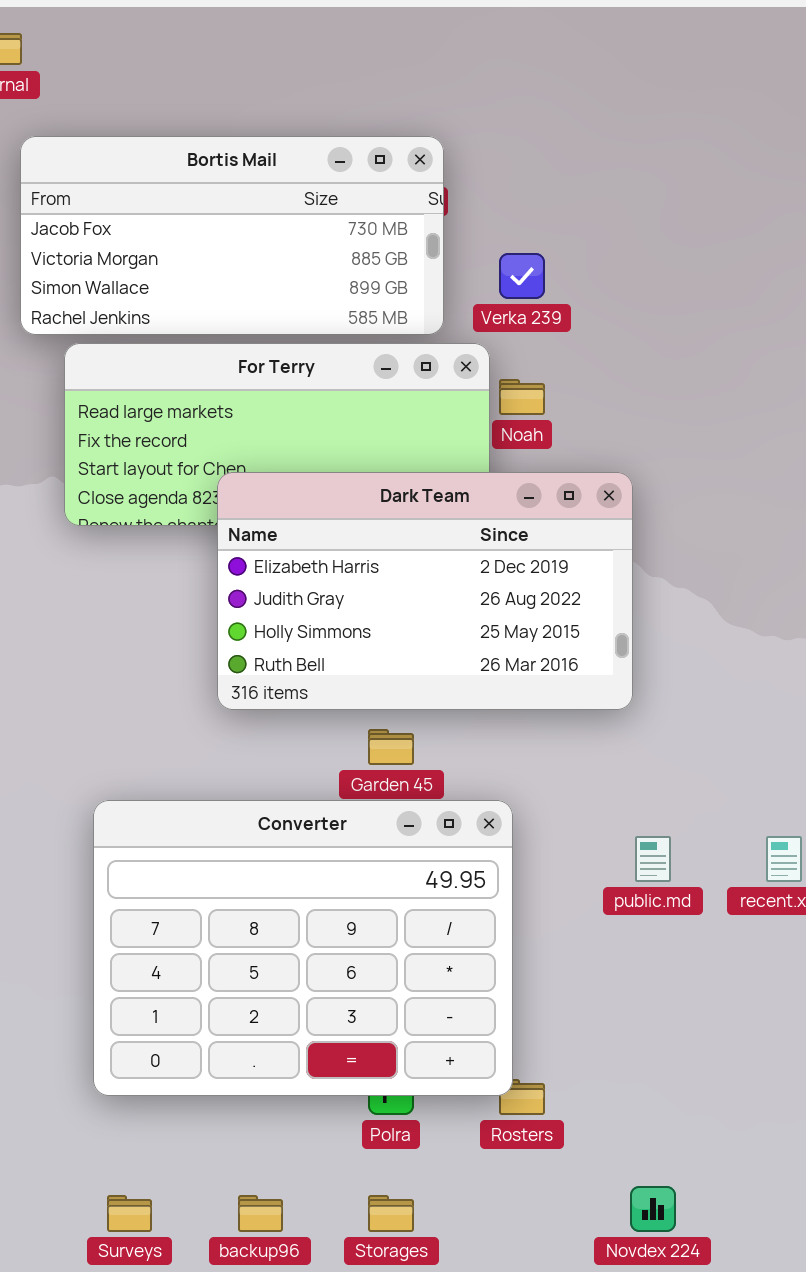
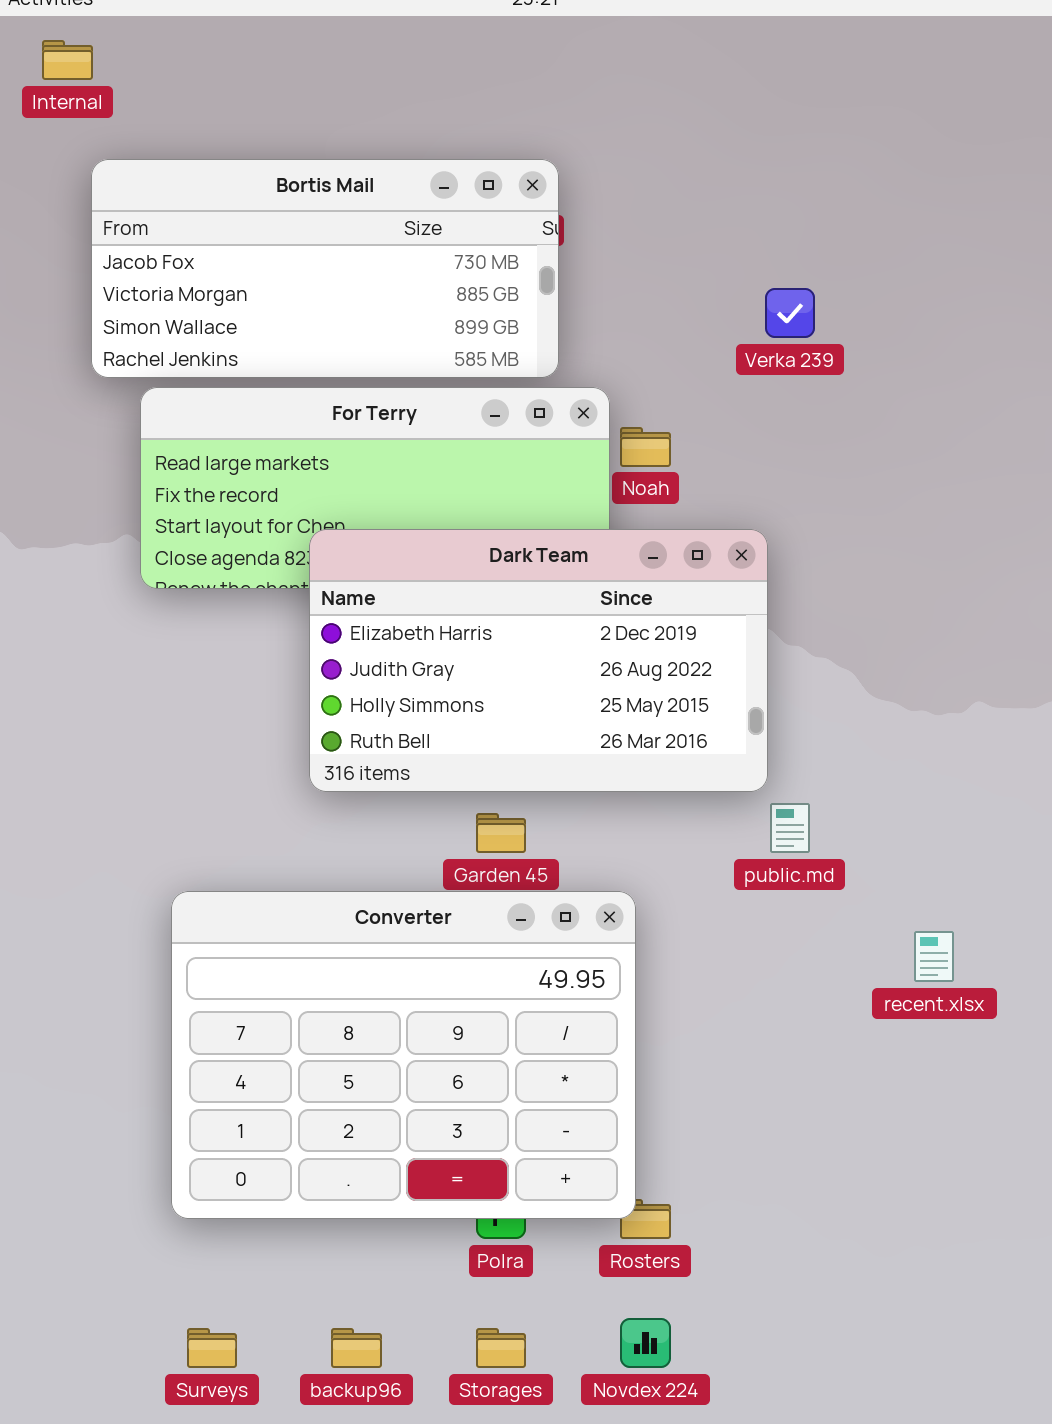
Verka 239: [499,253,545,299] -> [765,288,815,338], moved
public.md: [635,836,671,882] -> [770,803,810,853], moved
Novdex 224: [630,1186,676,1232] -> [620,1318,671,1368], moved

